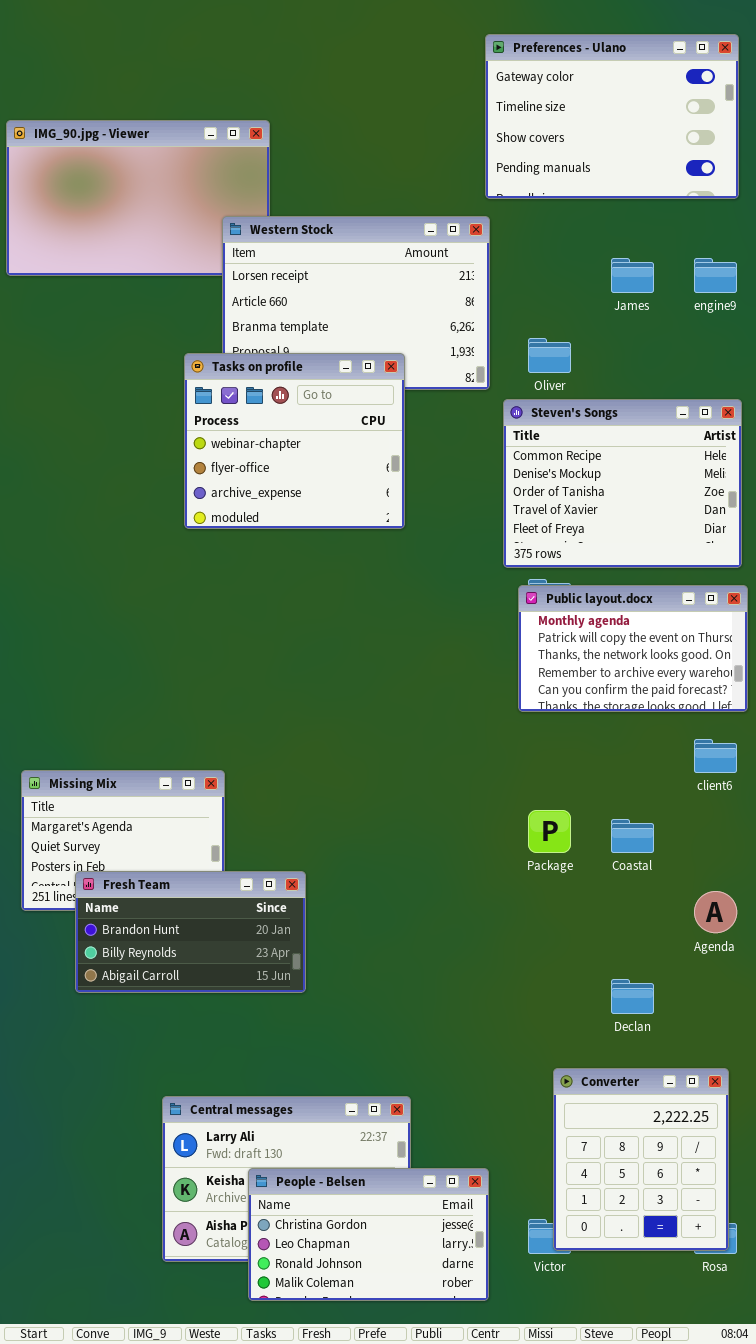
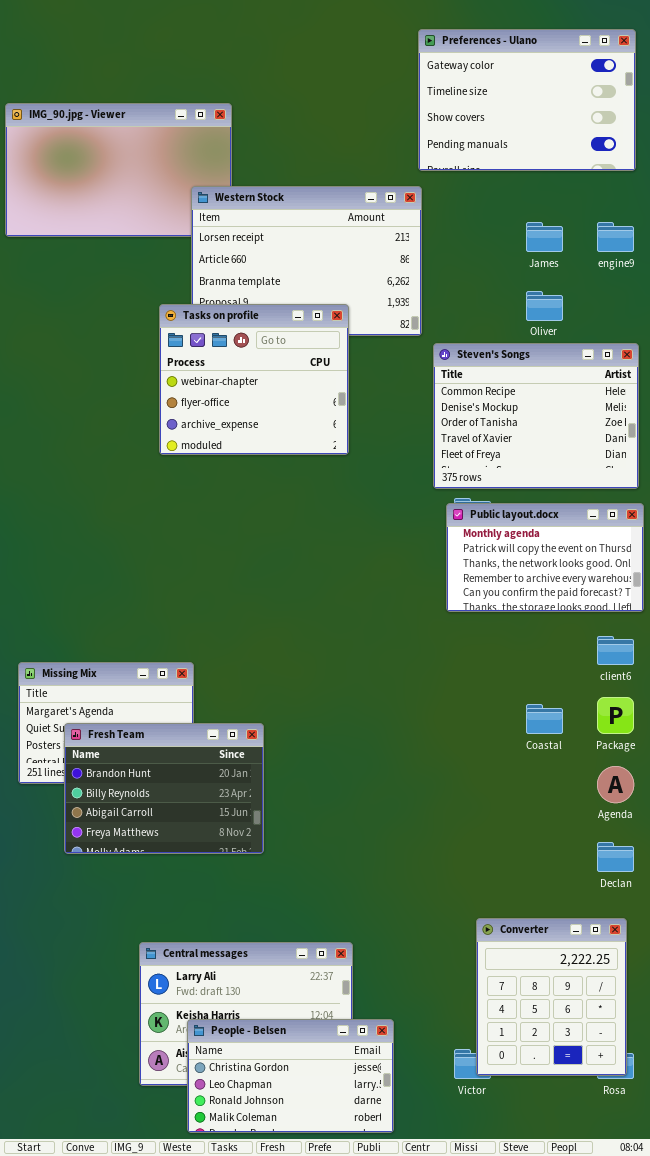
Oliver: [528,338,571,373] -> [526,291,563,321], moved
Package: [528,810,571,853] -> [597,697,634,734], moved
Fresh Team: [75,871,306,993] -> [64,723,264,854], resized
Declan: [611,979,654,1014] -> [597,842,634,872], moved
People - Belsen: [248,1168,489,1301] -> [187,1019,394,1133], moved

